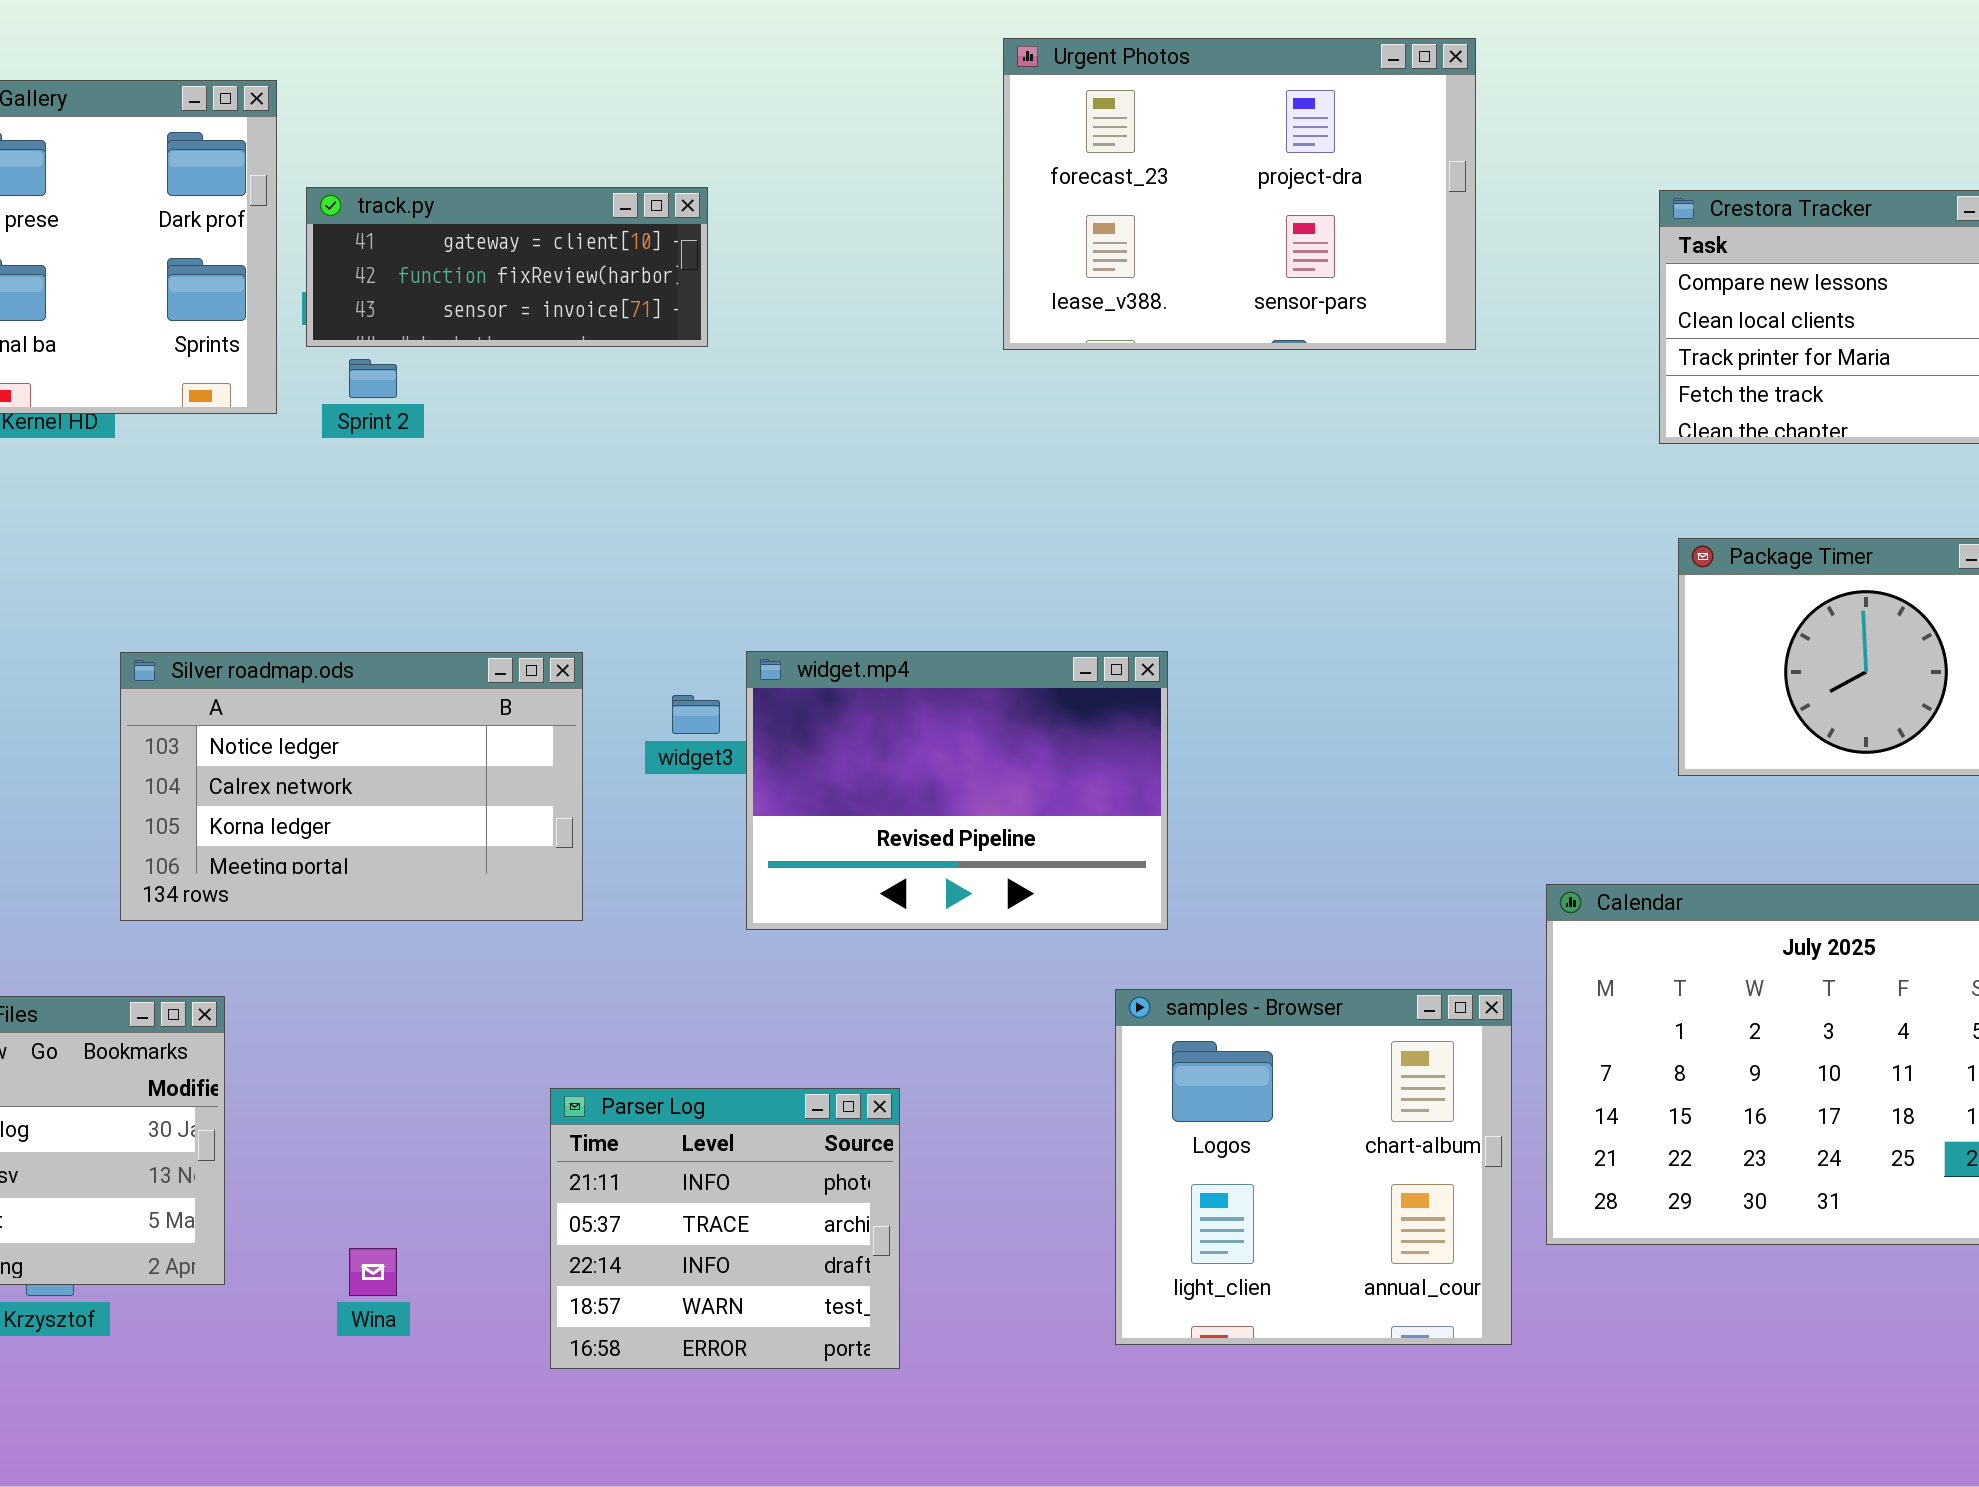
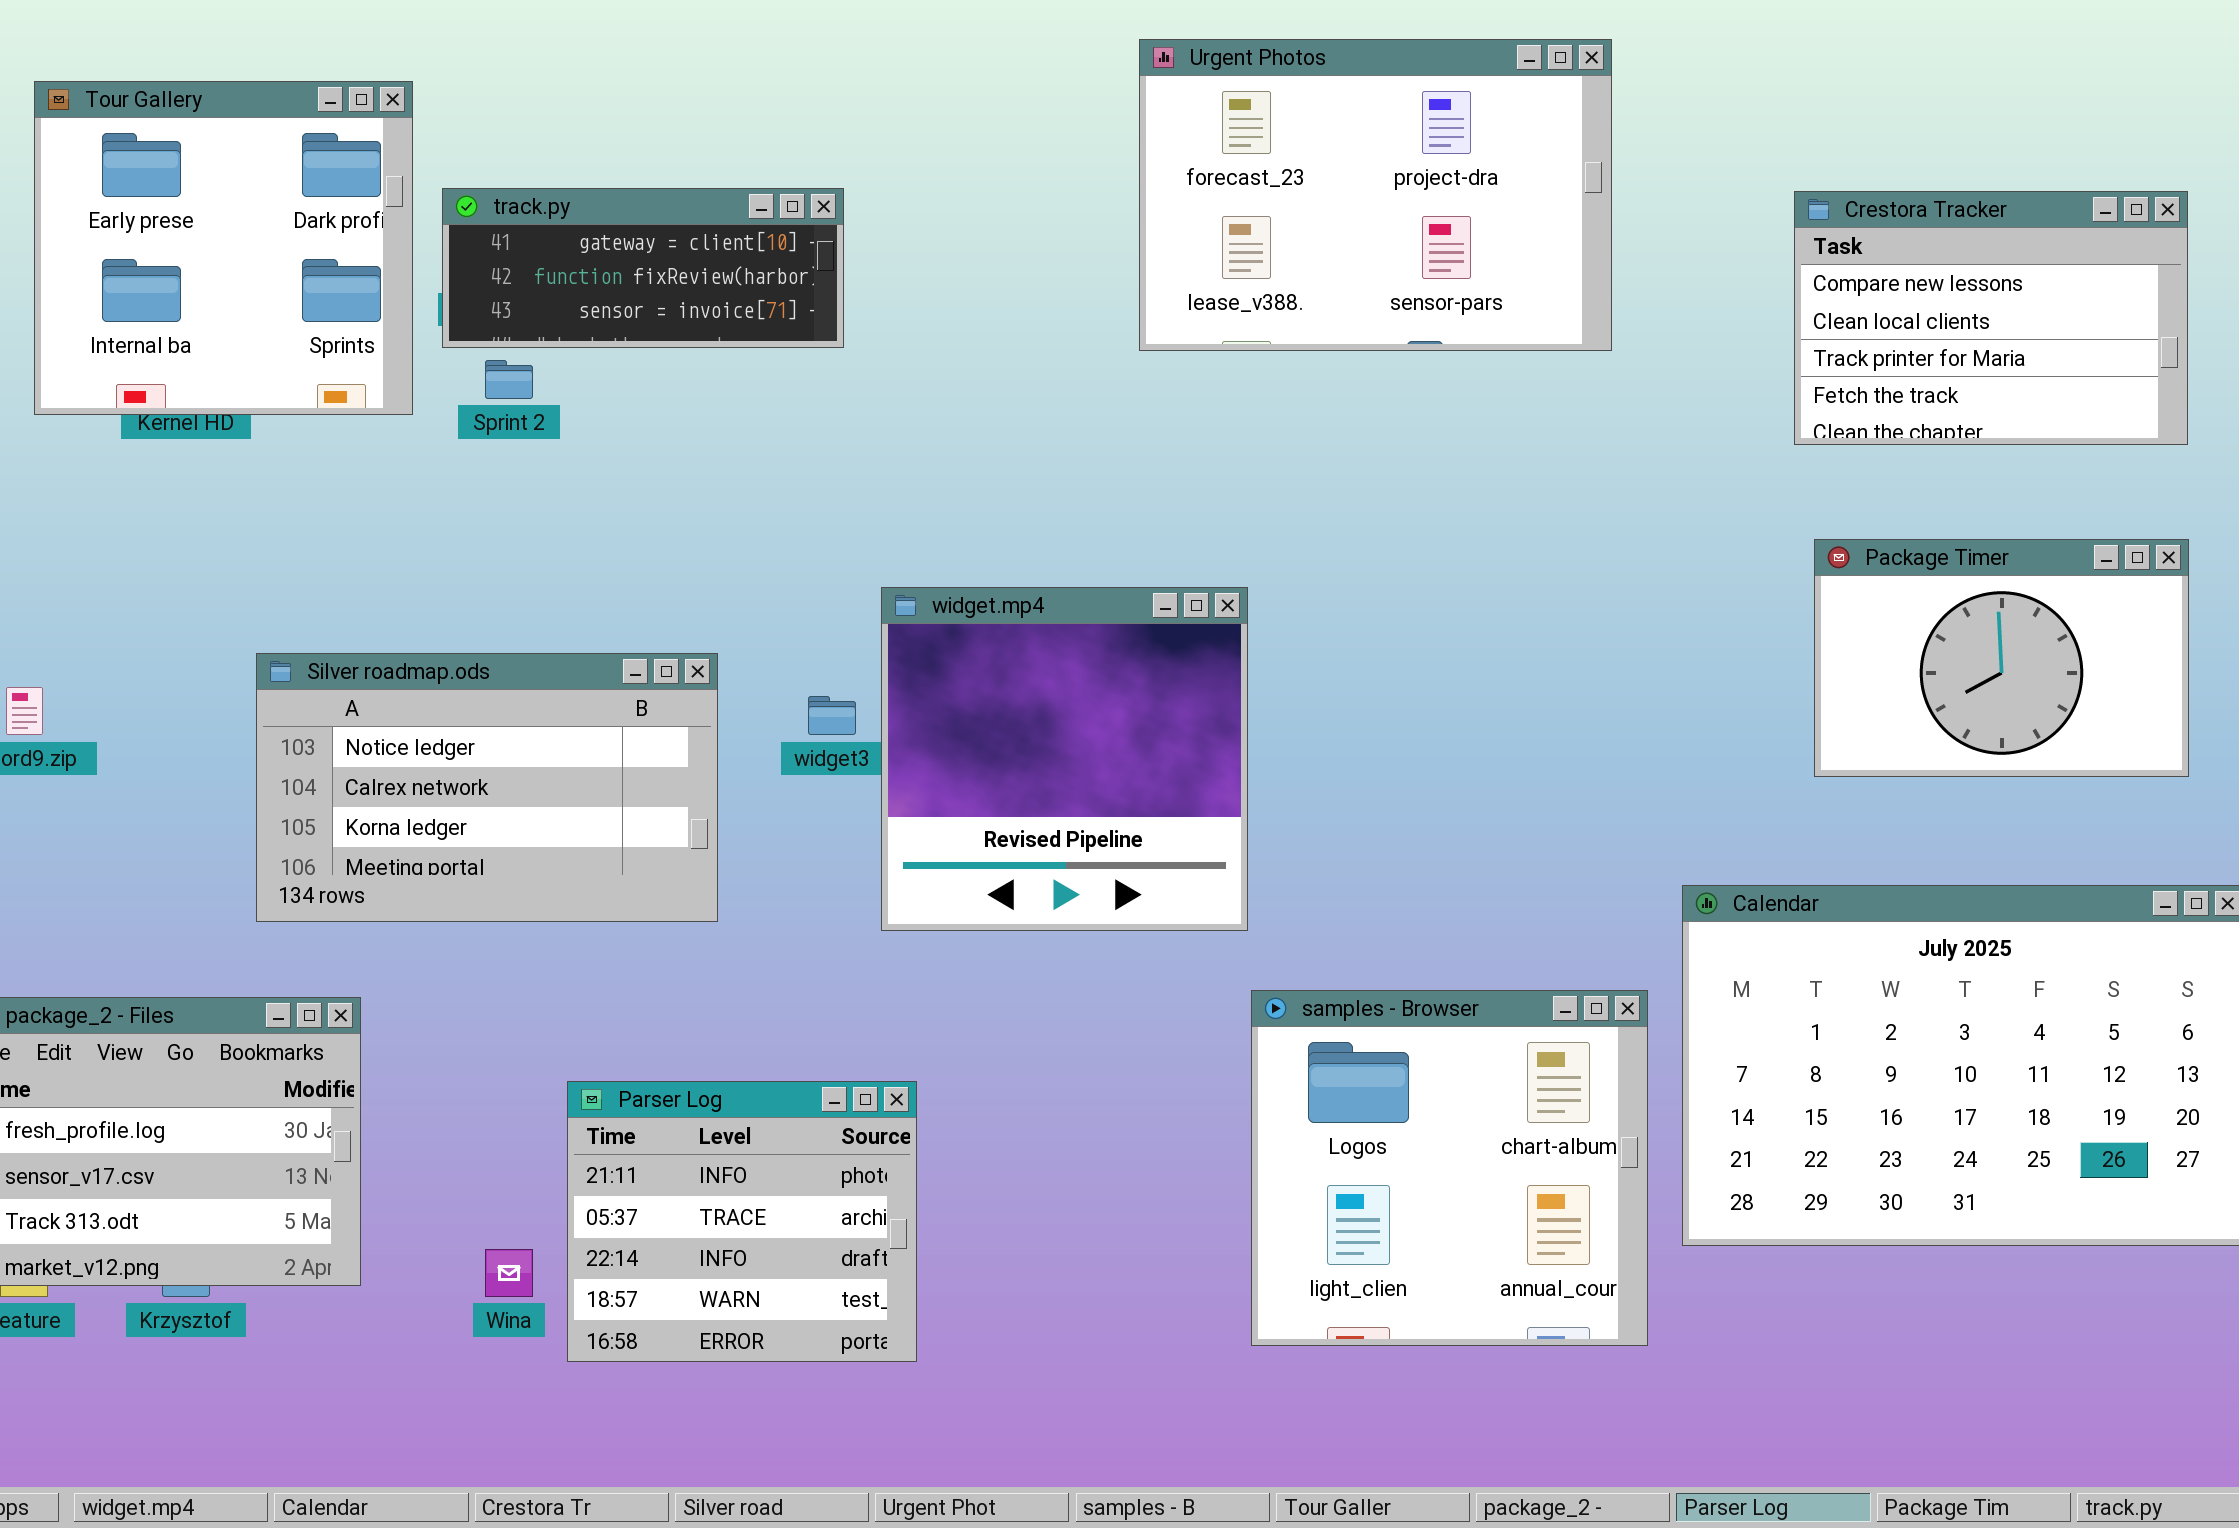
widget.mp4: [746,651,1168,930] -> [881,587,1248,931], resized
Parser Log: [550,1088,900,1369] -> [567,1081,917,1362], moved

